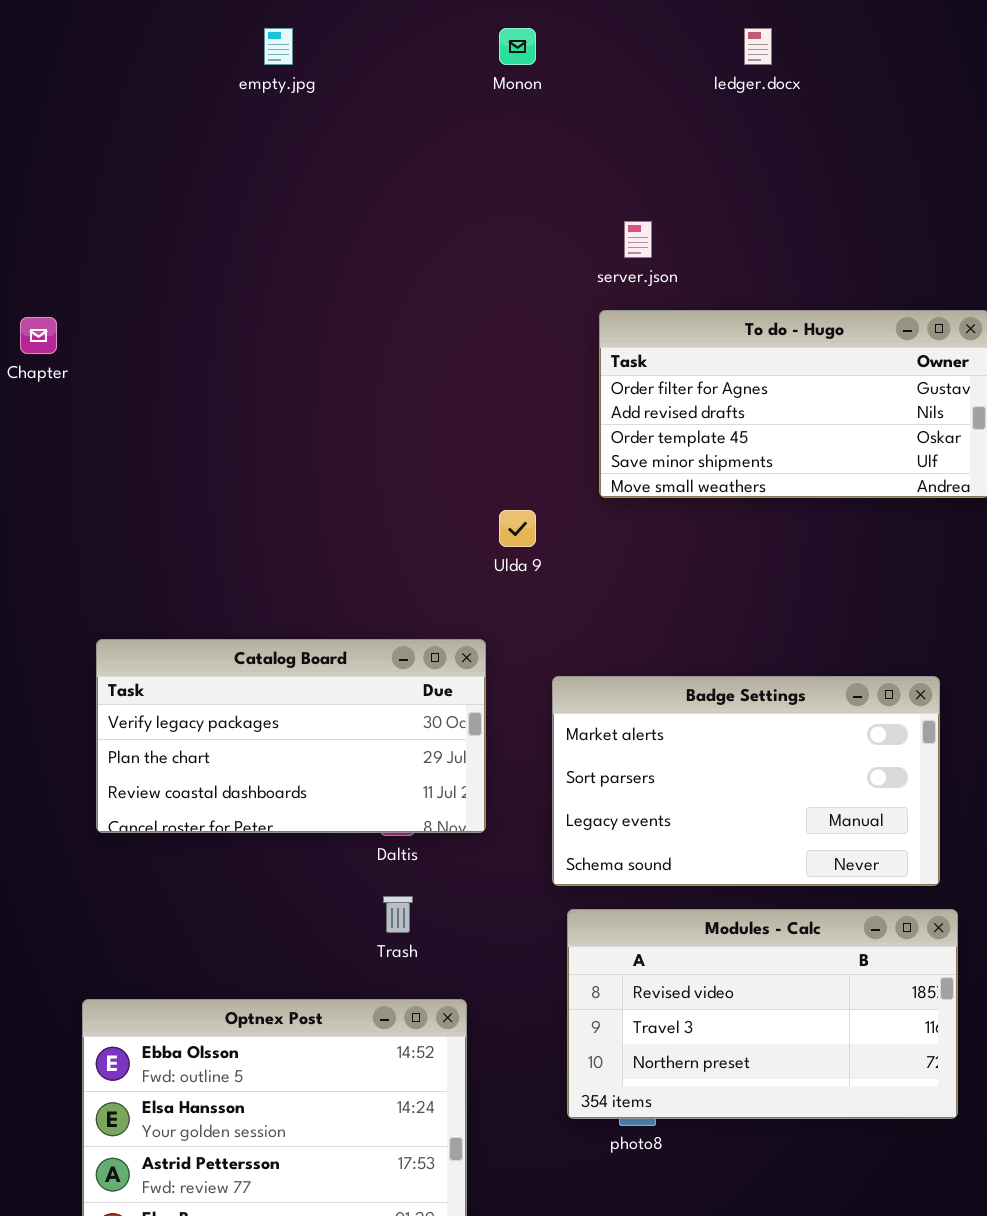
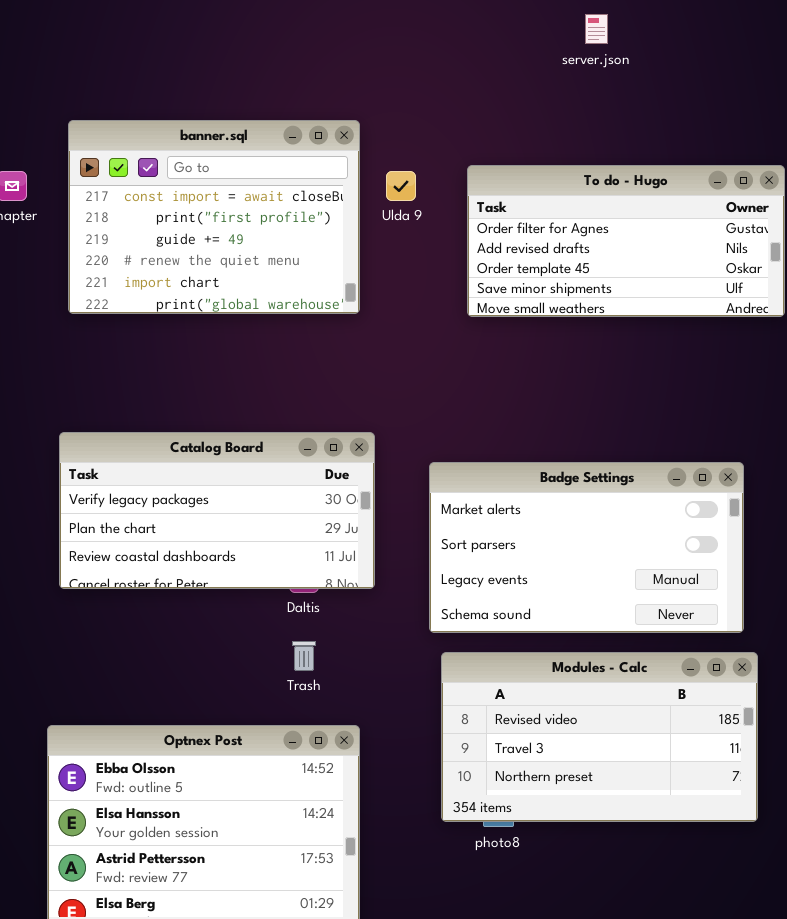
server.json: [624,221,652,258] -> [585,14,608,44], moved
banner.sql: none -> [68,120,360,314], opened
Ulda 9: [499,510,536,547] -> [386,171,416,201], moved

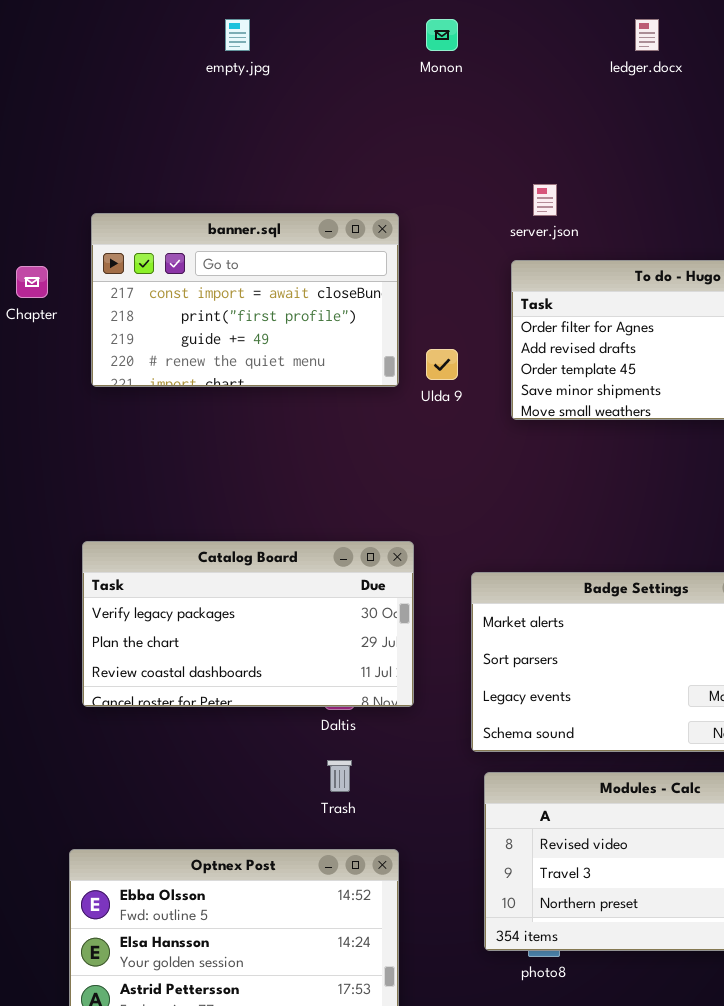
server.json: [585,14,608,44] -> [533,184,557,216], moved
banner.sql: [68,120,360,314] -> [91,213,399,387], resized
Ulda 9: [386,171,416,201] -> [426,349,458,380], moved

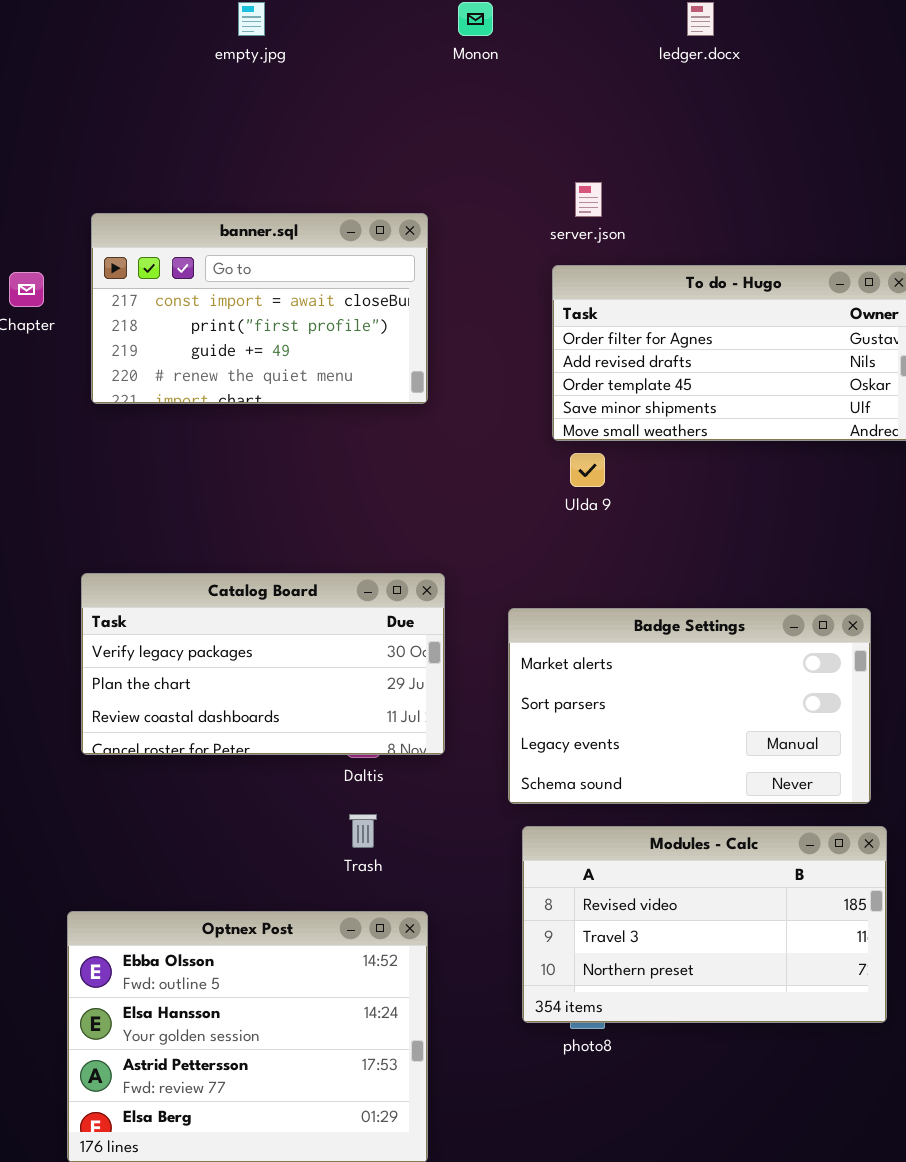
Ulda 9: [426,349,458,380] -> [570,453,605,487], moved

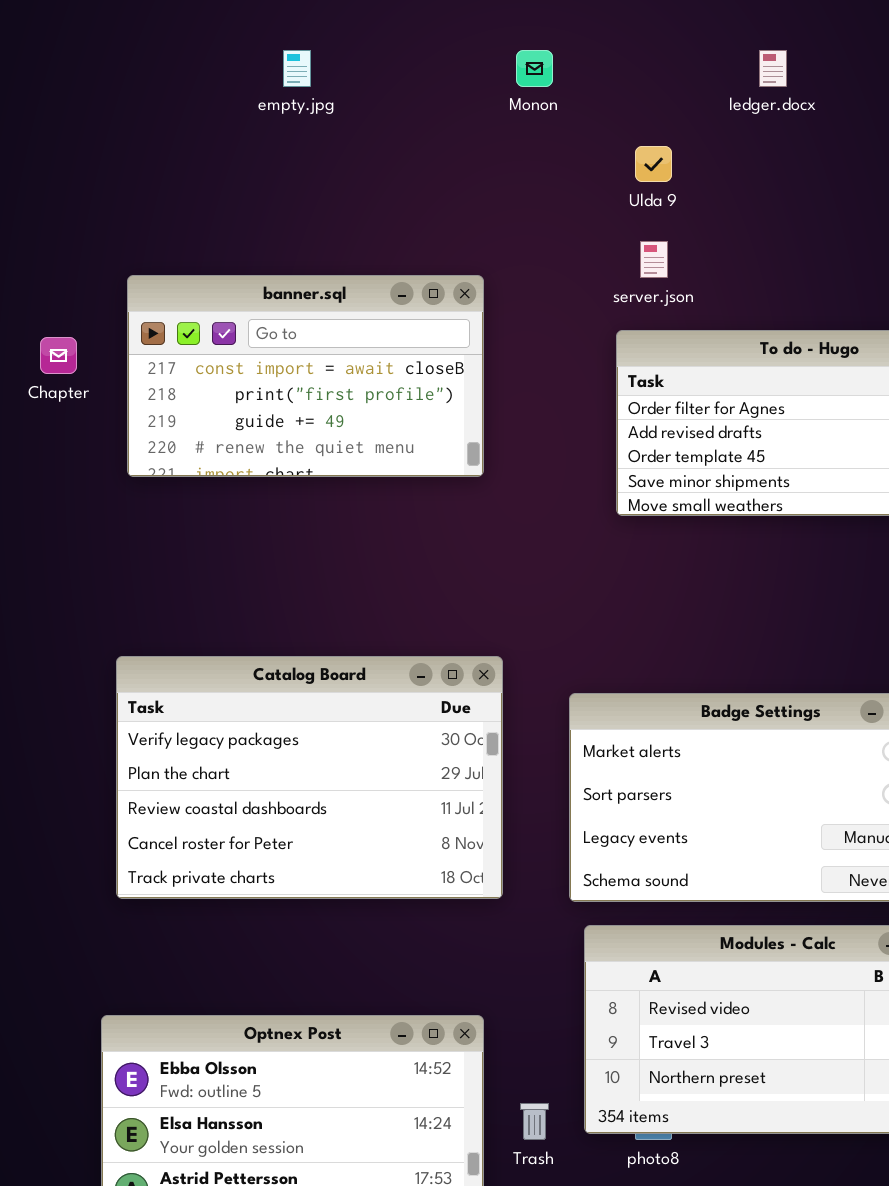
Ulda 9: [570,453,605,487] -> [635,146,672,182], moved
Catalog Board: [81,573,445,755] -> [116,656,503,899], resized
Trash: [349,814,377,848] -> [520,1103,549,1140], moved

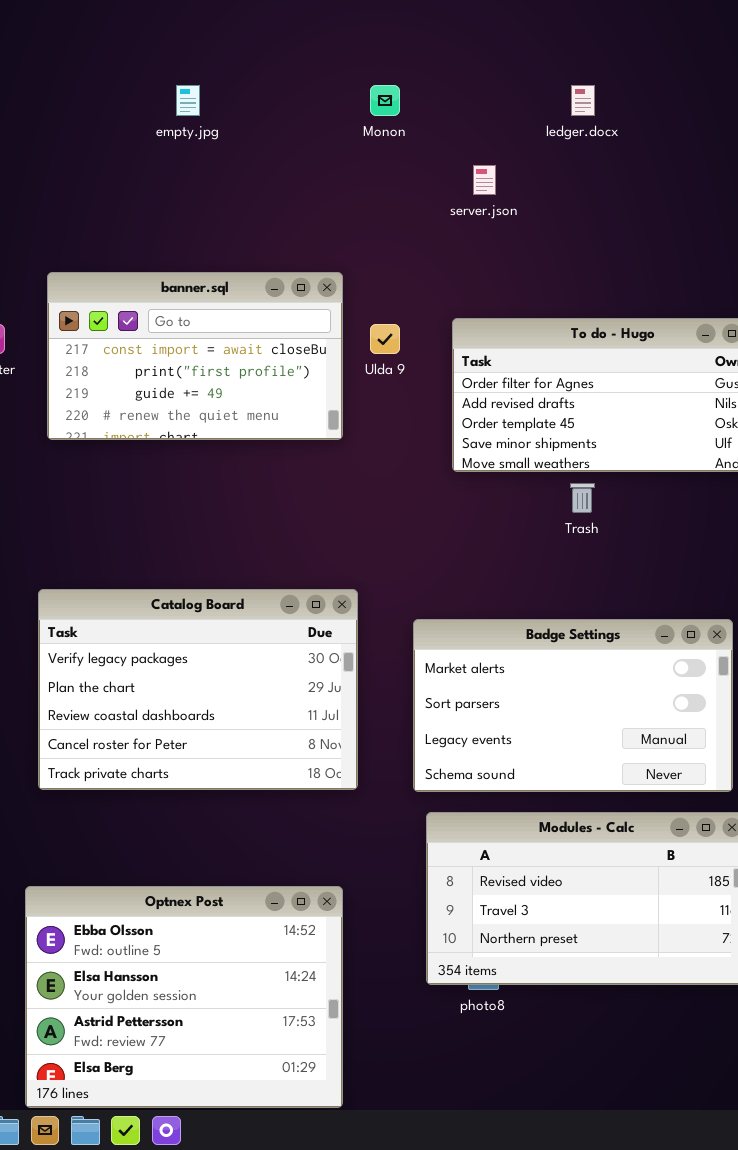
Ulda 9: [635,146,672,182] -> [370,324,400,354], moved
server.json: [640,241,668,278] -> [473,165,496,195], moved
Trash: [520,1103,549,1140] -> [570,483,595,513], moved

